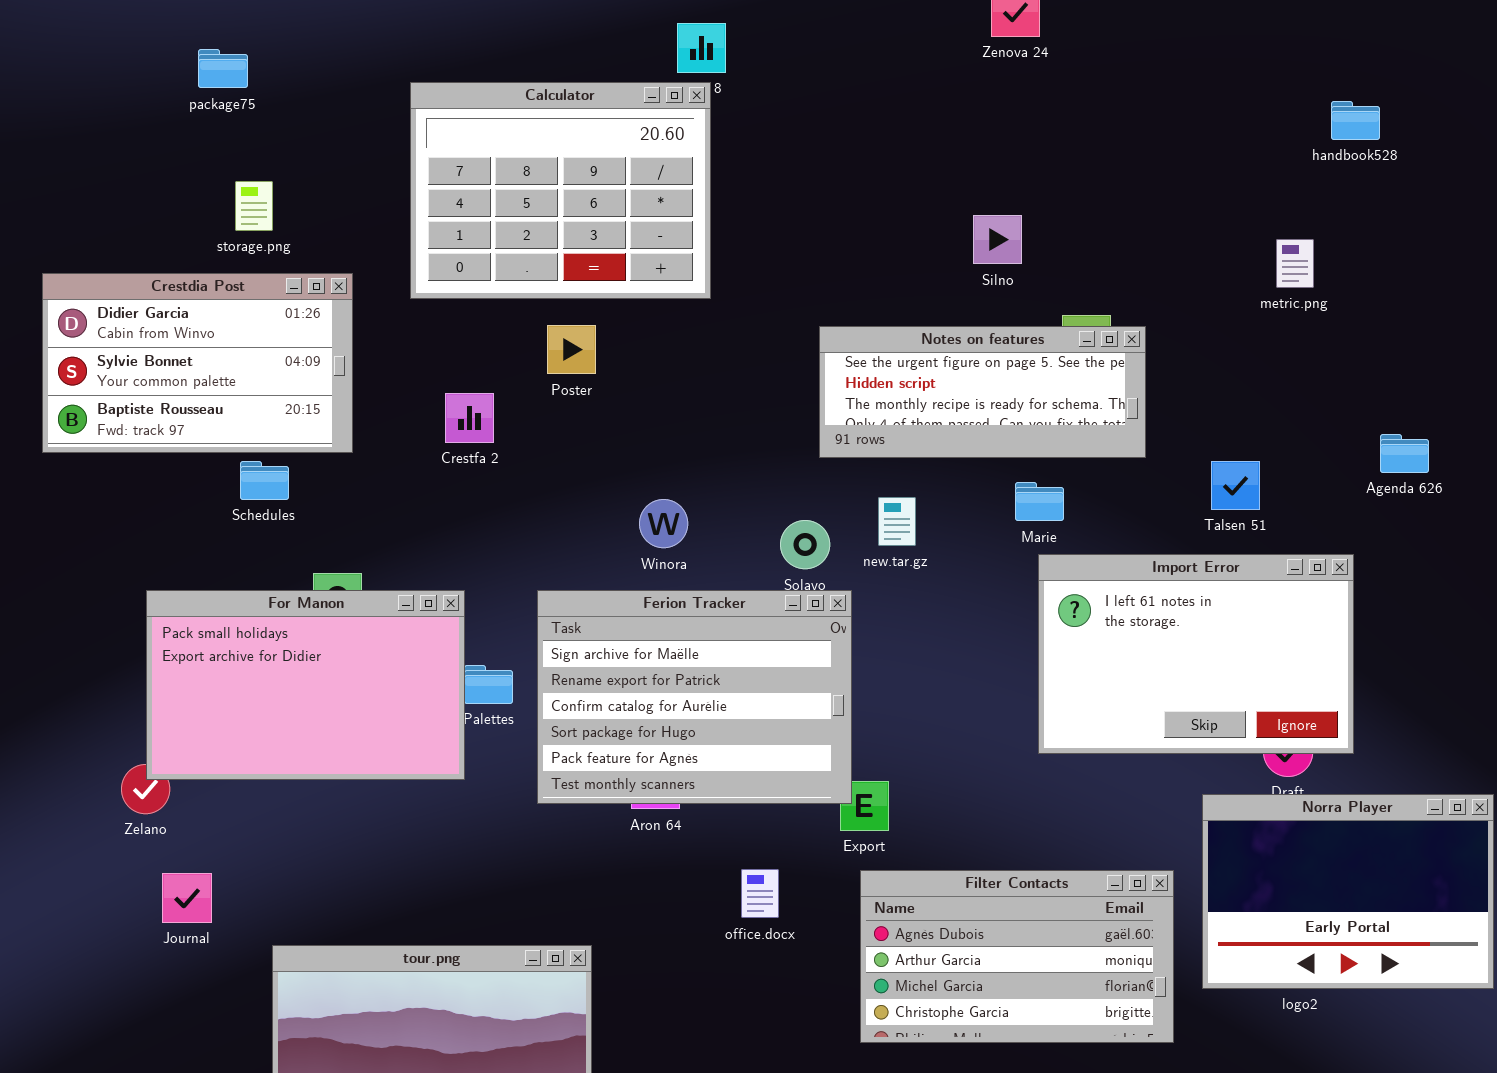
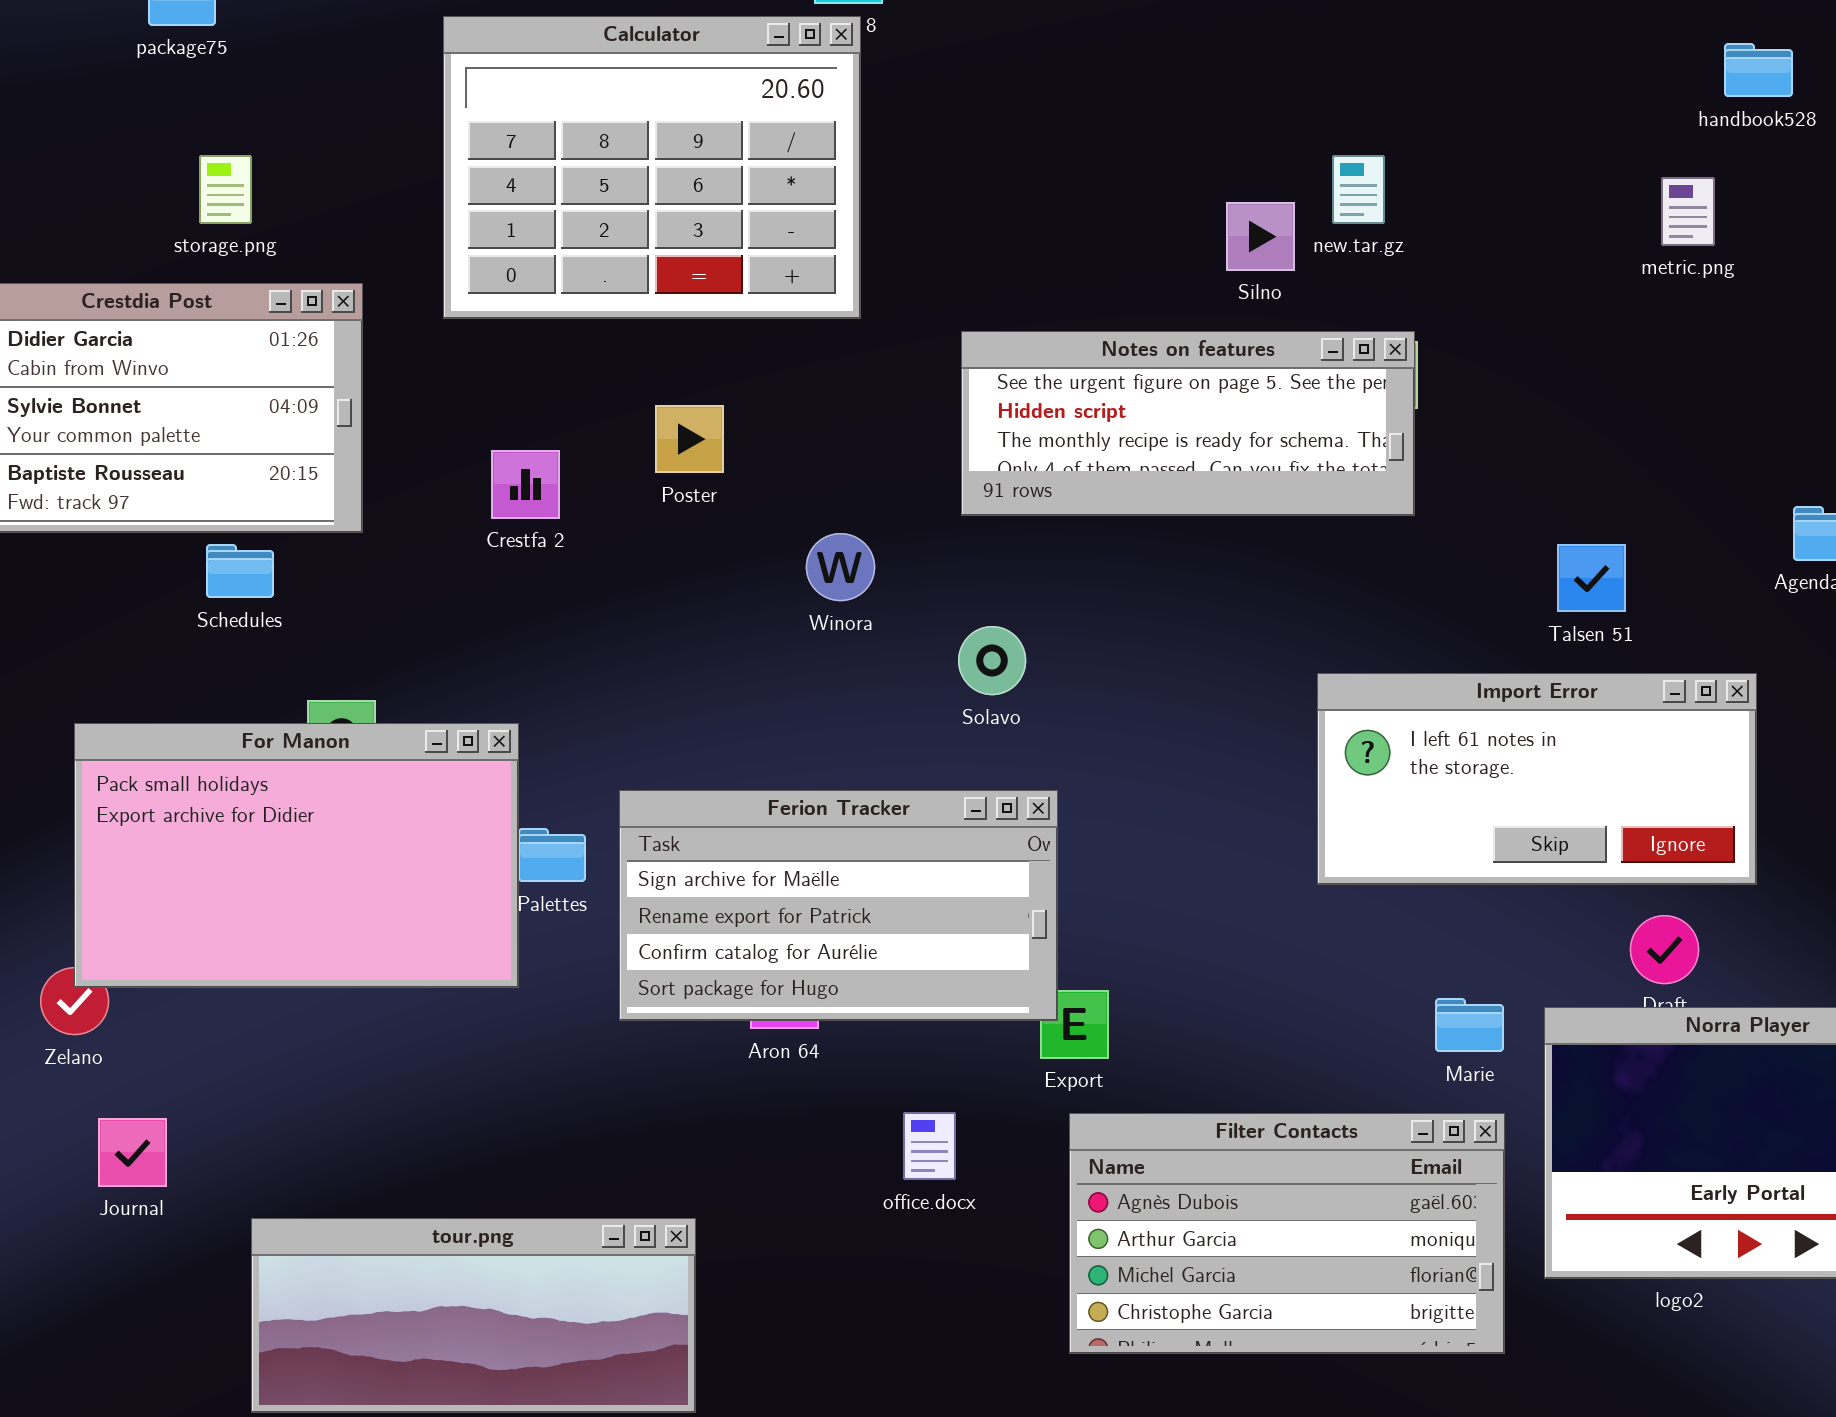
metric.png: [1276,239,1314,288] -> [1661,177,1715,246], moved
Poster: [547,325,596,374] -> [655,405,724,473], moved
Notes on features: [819,326,1146,458] -> [961,331,1415,516], moved
Marie: [1015,482,1064,521] -> [1435,998,1504,1052], moved
new.tar.gz: [878,497,916,546] -> [1332,155,1385,224], moved
Winora: [639,499,688,548] -> [806,533,875,601], moved
Import Error: [1038,554,1354,754] -> [1317,673,1757,885], resized
Ferion Tracker: [537,590,852,804] -> [619,790,1058,1021], resized

